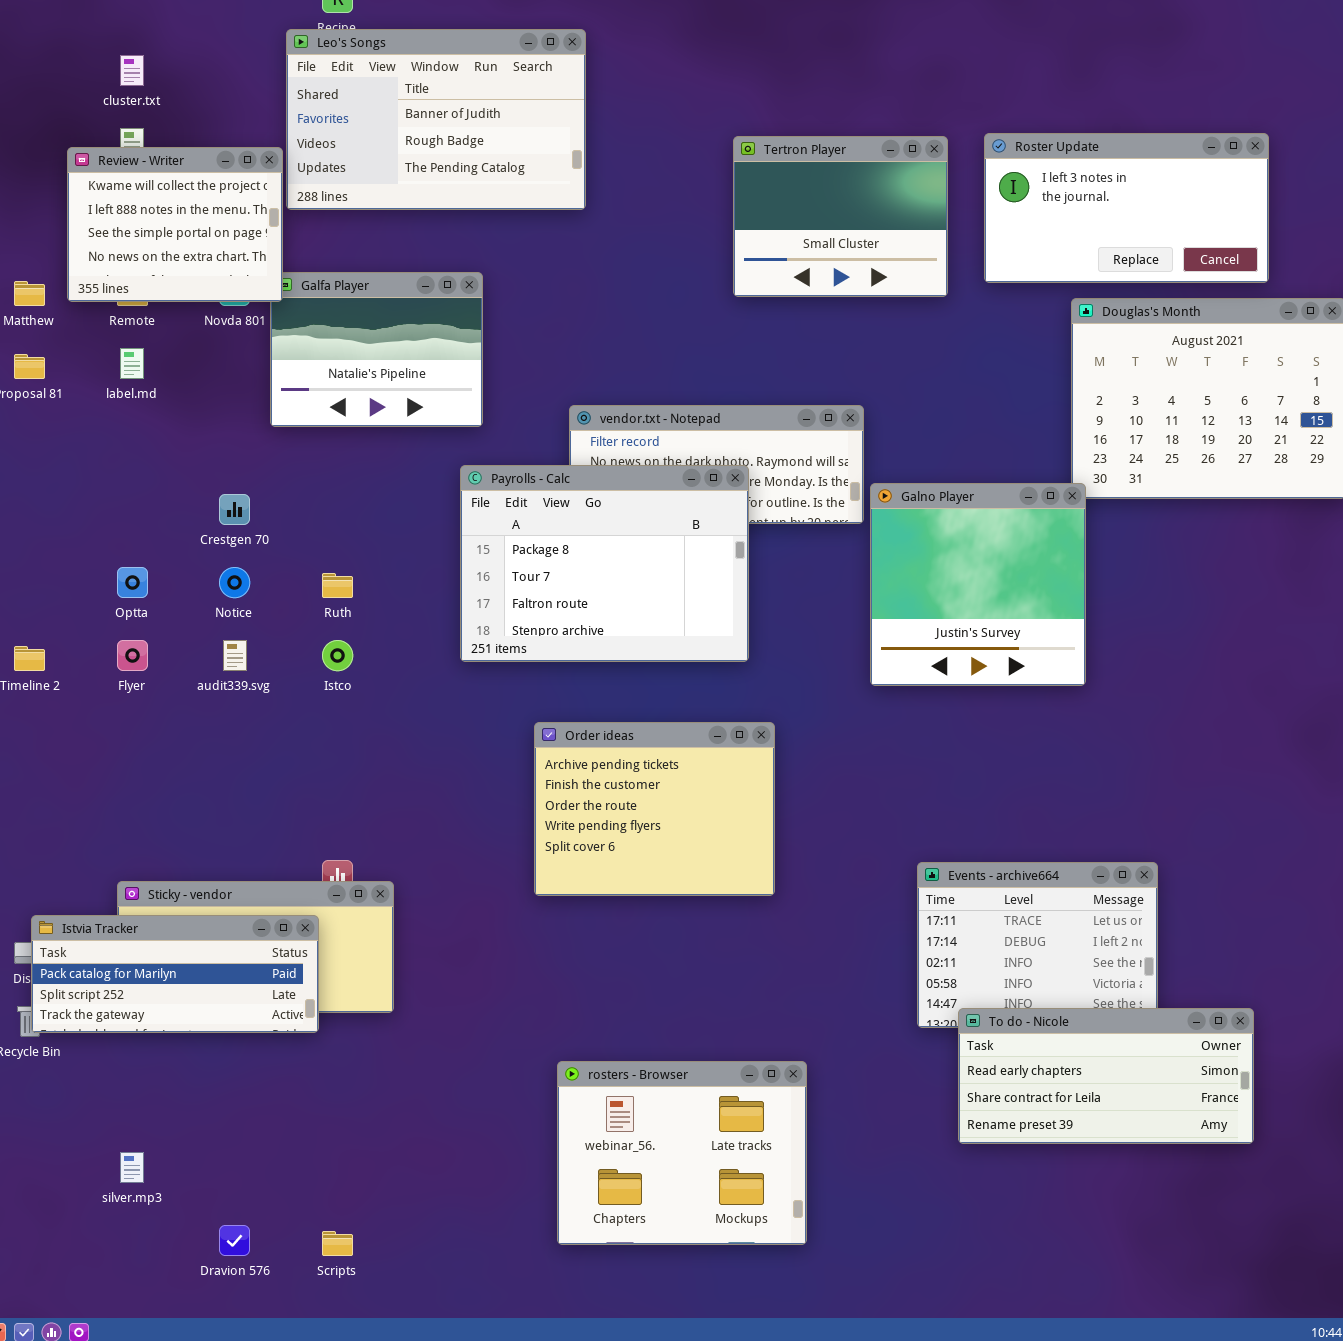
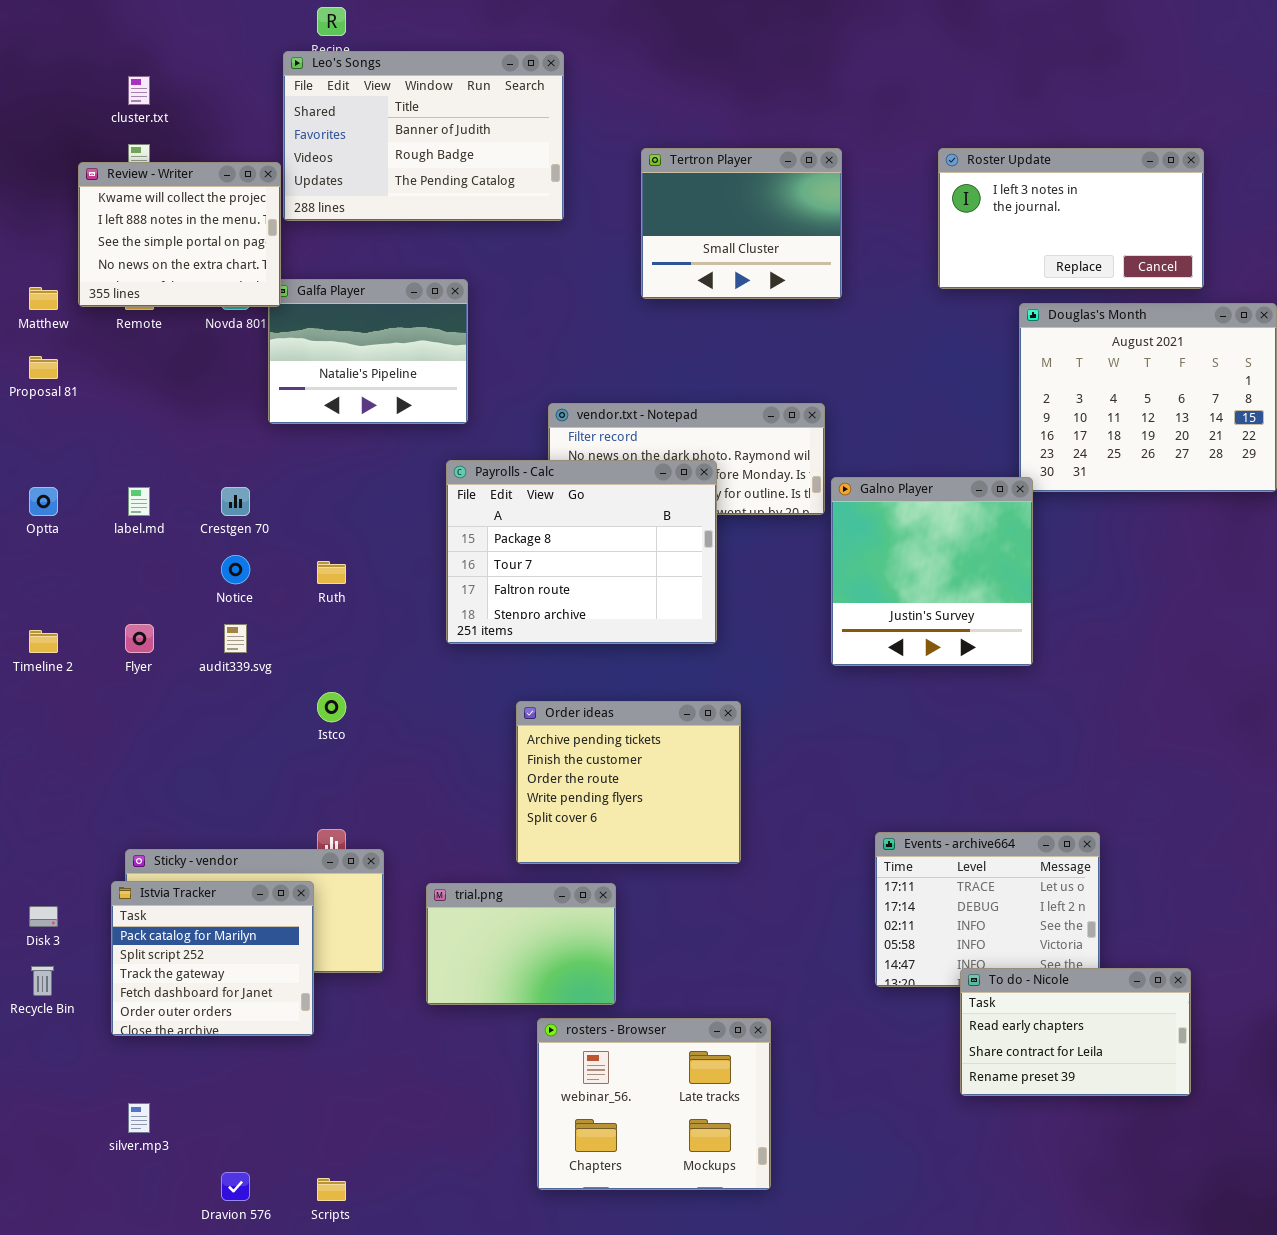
Tertron Player: [733,136,948,297] -> [641,148,842,299], moved
label.md: [120,348,144,379] -> [128,487,150,516], moved
Optta: [117,567,148,598] -> [29,487,58,516], moved
Istco: [322,640,353,671] -> [317,692,346,722], moved
Istvia Tracker: [31,915,319,1033] -> [111,881,314,1036], resized
trial.png: none -> [426,883,616,1005], opened
To do - Nicole: [958,1008,1254,1144] -> [960,968,1191,1096], resized

